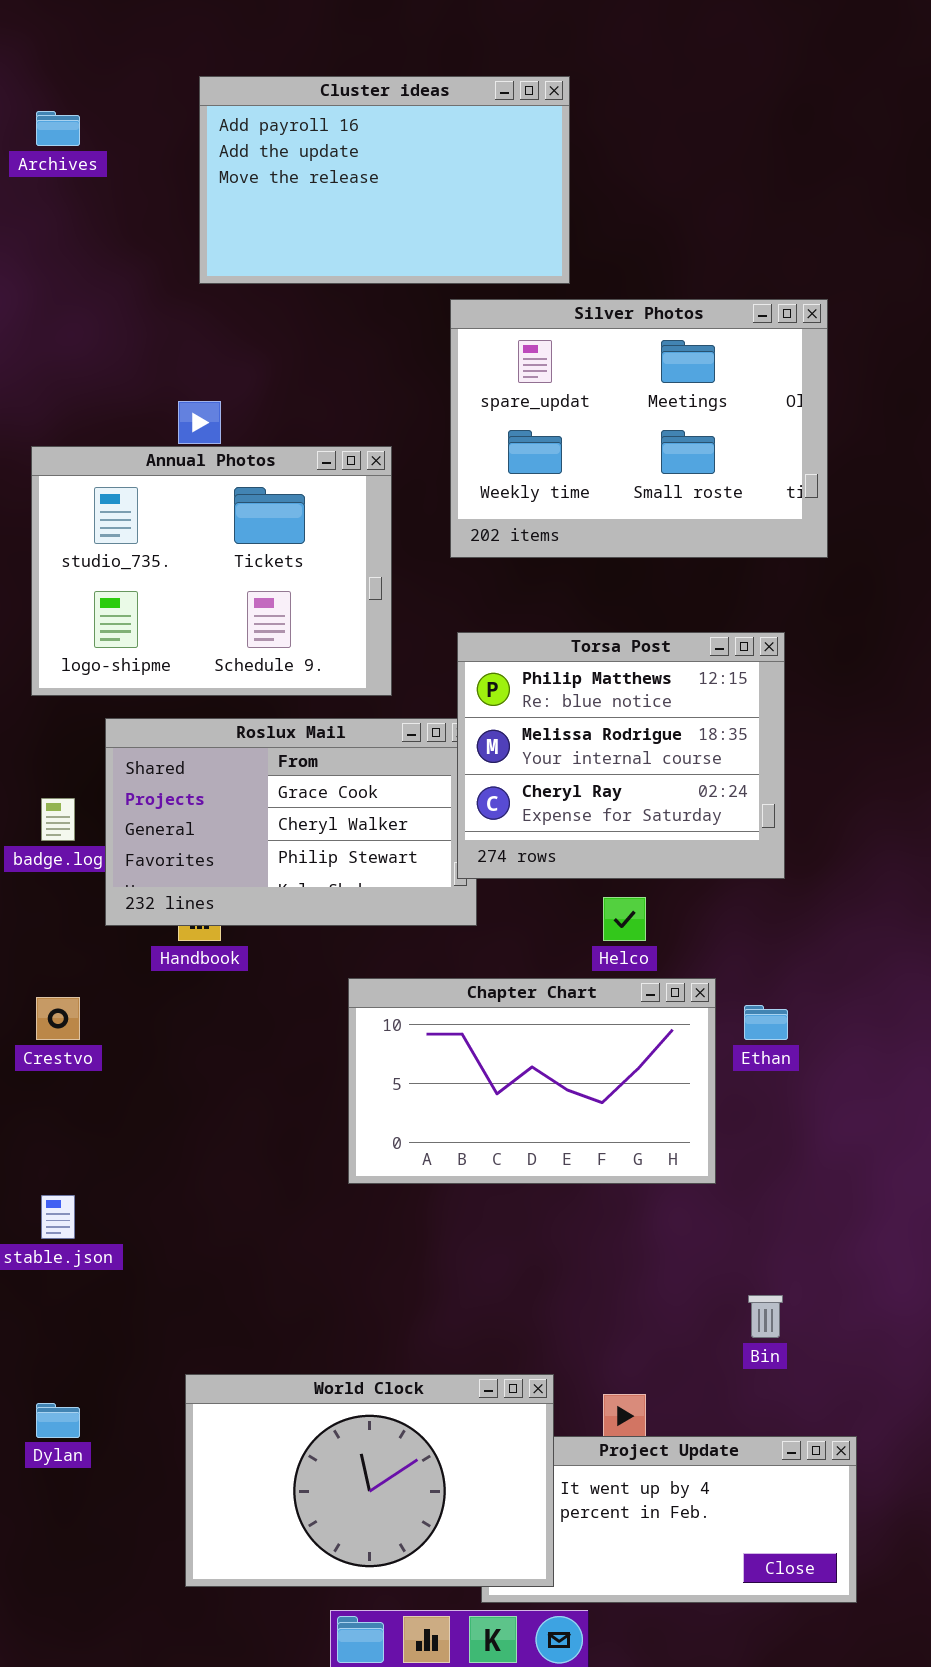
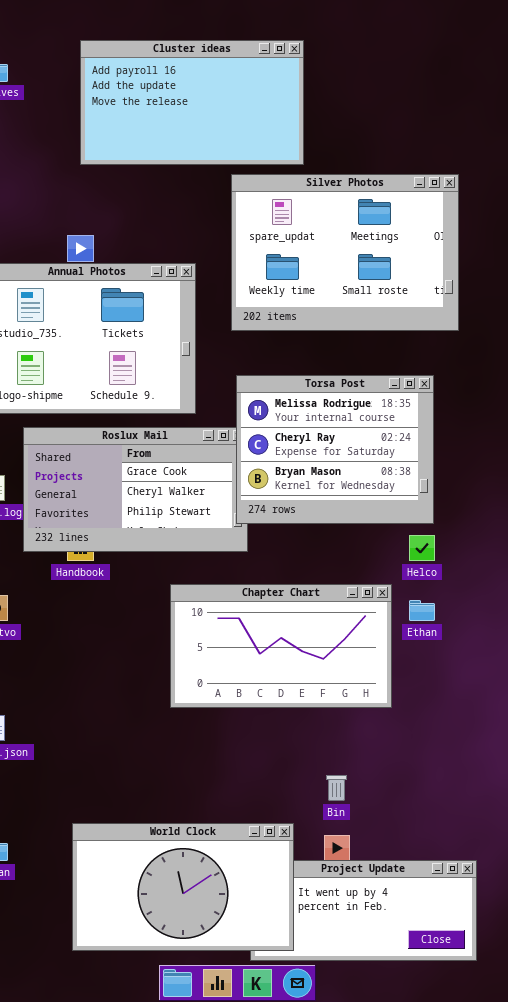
Torsa Post: [457,632,785,879] -> [236,375,434,524], scrolled down 1 row
Helco: [603,897,646,941] -> [409,535,435,561], moved
Bin: [748,1295,783,1338] -> [326,775,347,801], moved

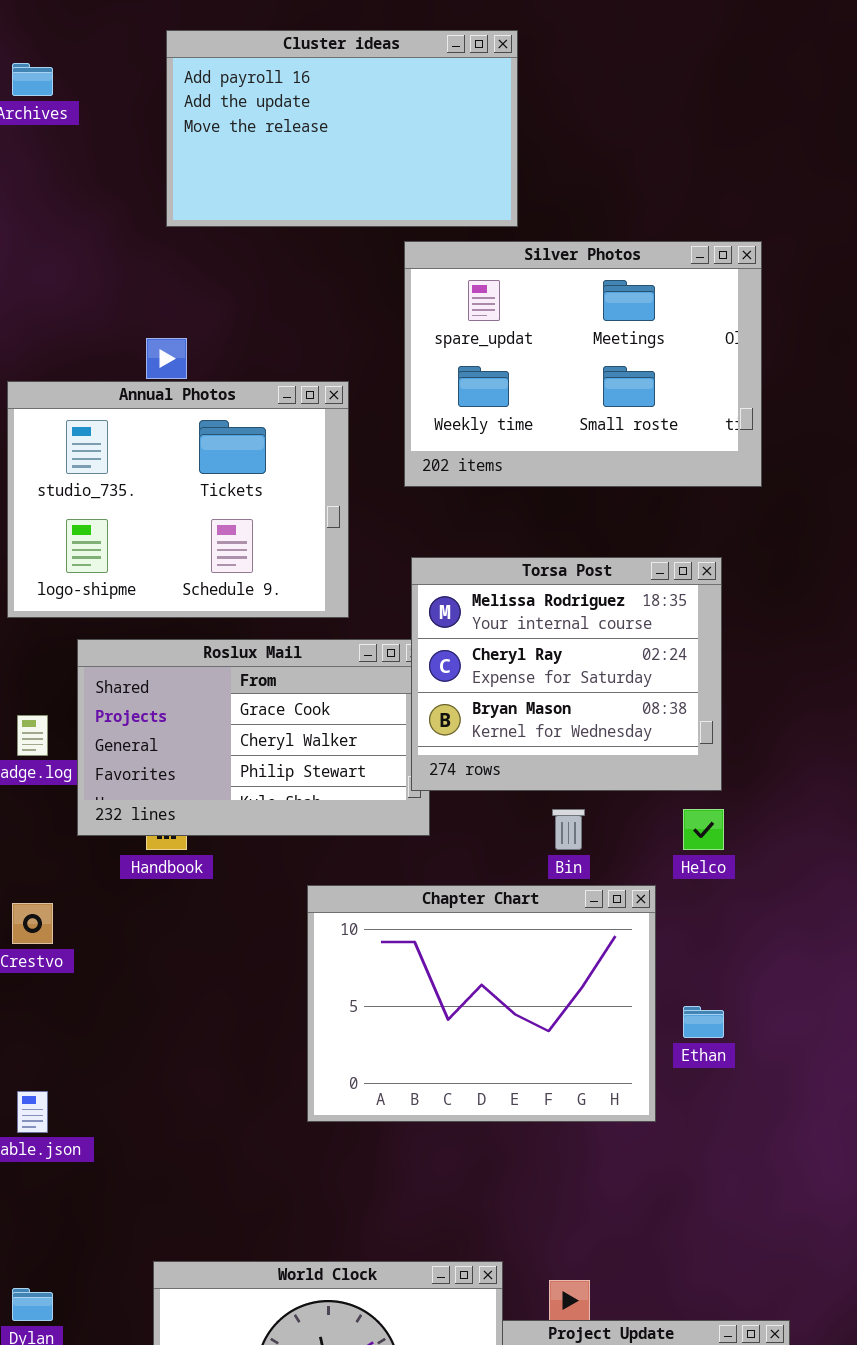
Chapter Chart: [170,584,392,708] -> [307,885,656,1122], resized
Ethan: [409,600,435,621] -> [683,1006,724,1038], moved
Bin: [326,775,347,801] -> [552,809,585,850], moved

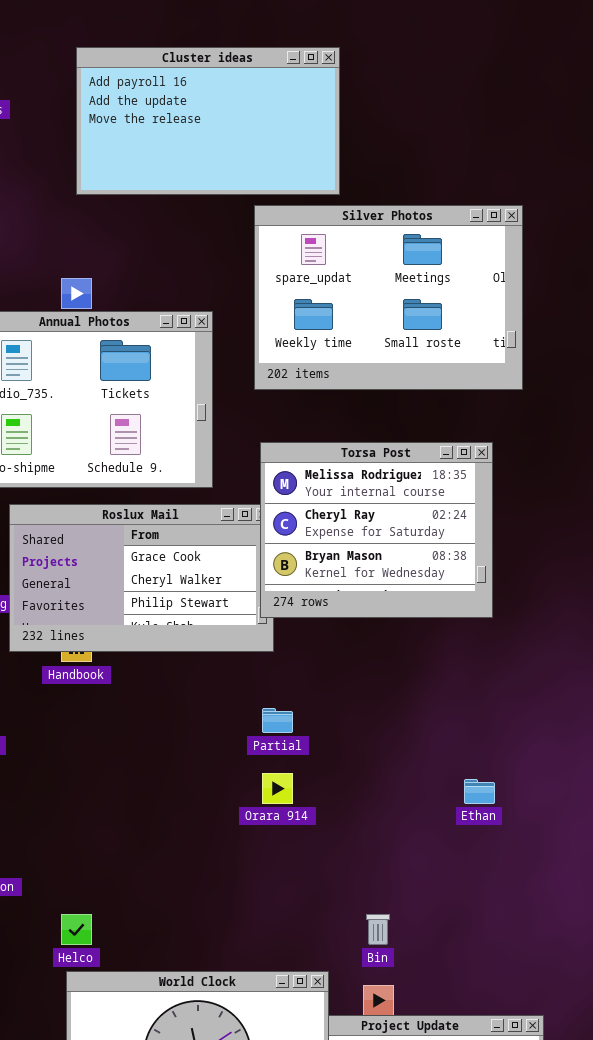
Bin: [552,809,585,850] -> [366,914,390,945], moved
Helco: [683,809,724,850] -> [61,914,92,945], moved
Chapter Chart: [307,885,656,1122] -> none, closed

